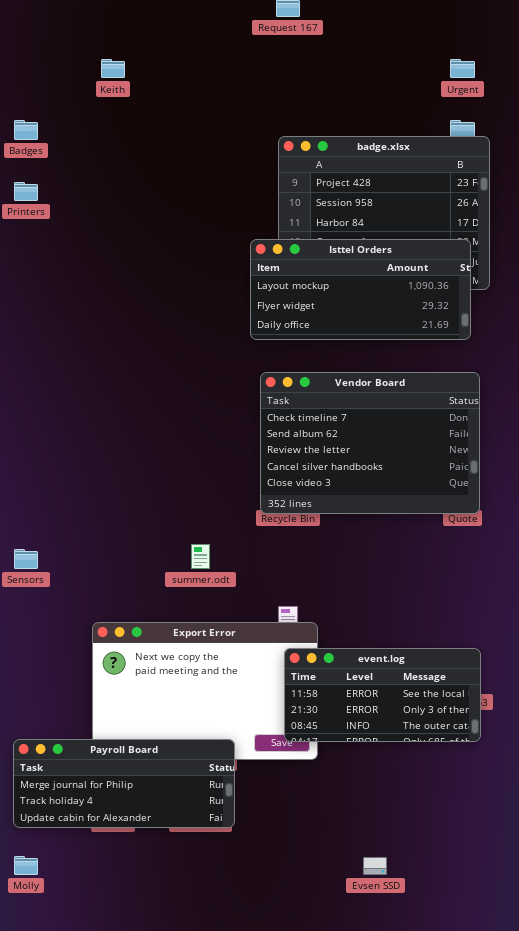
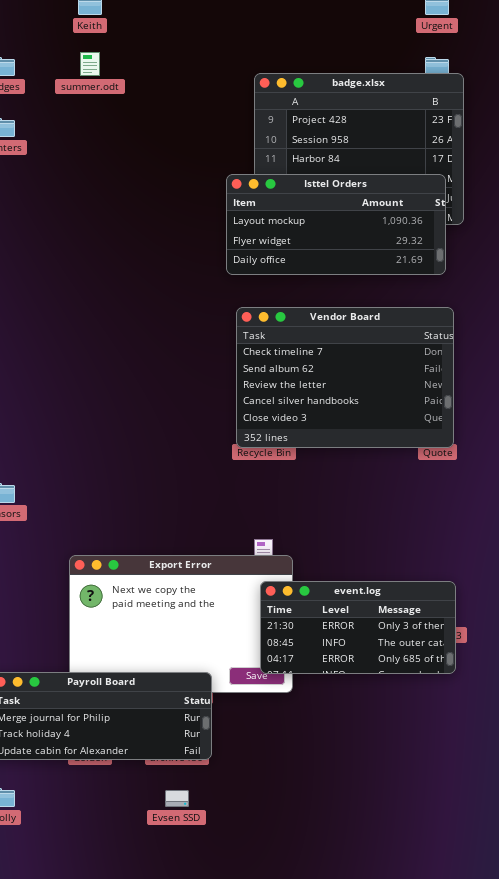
summer.odt: [191,544,210,569] -> [80,52,100,76], moved
event.log: [284,648,481,742] -> [260,581,456,674], scrolled down 1 row
Evsen SSD: [363,857,387,875] -> [165,790,189,807], moved

